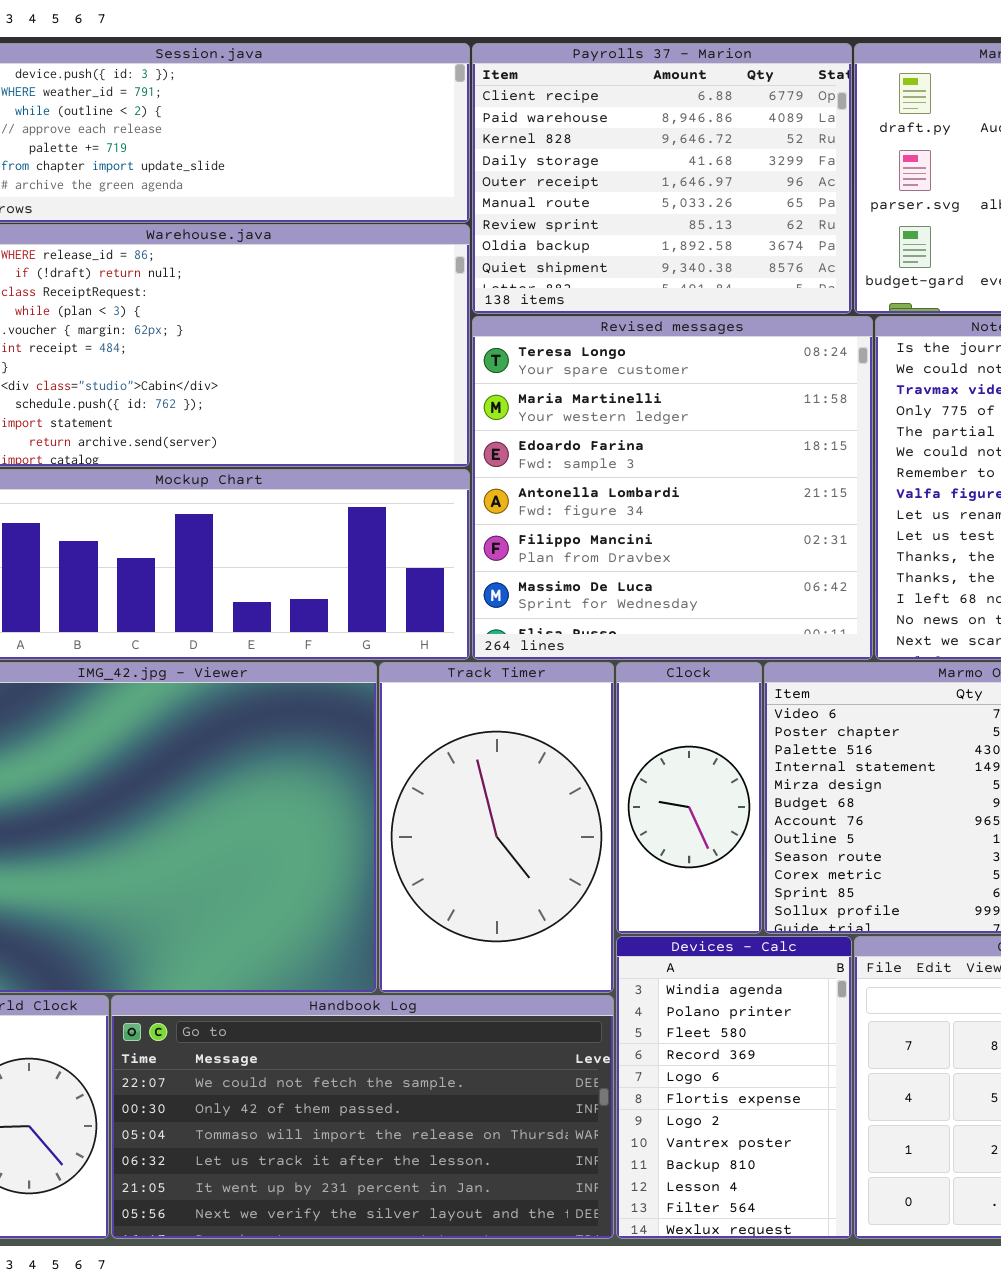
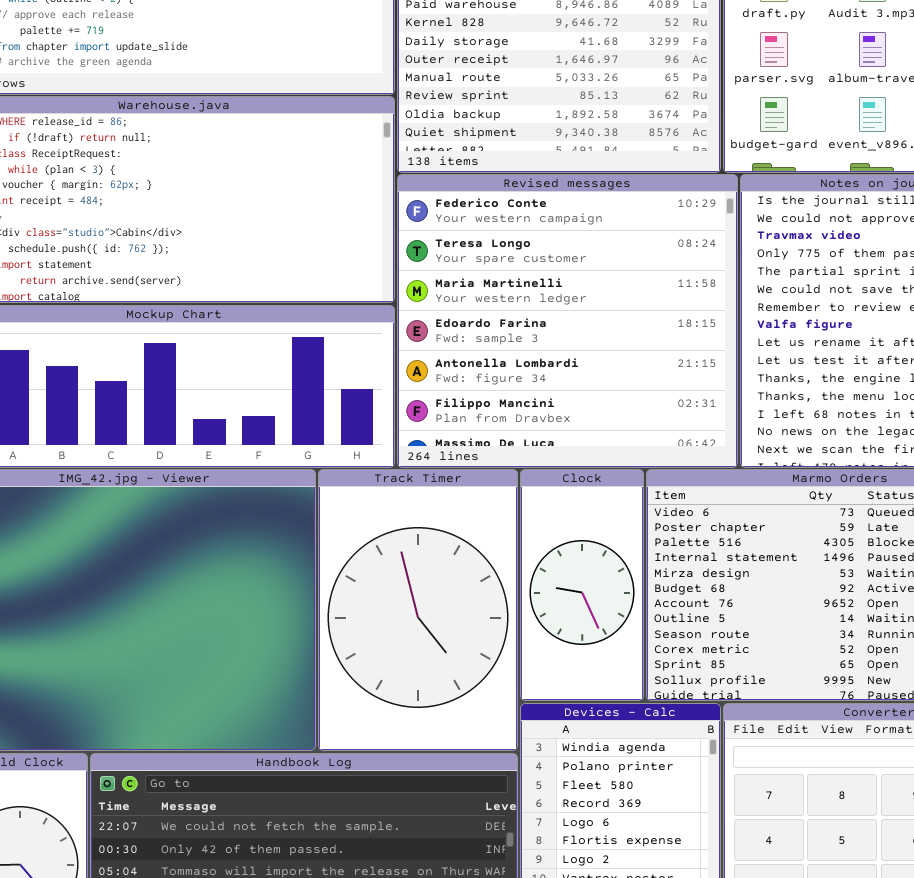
Revised messages: [472,316,873,660] -> [397,174,738,468], scrolled up 1 row

